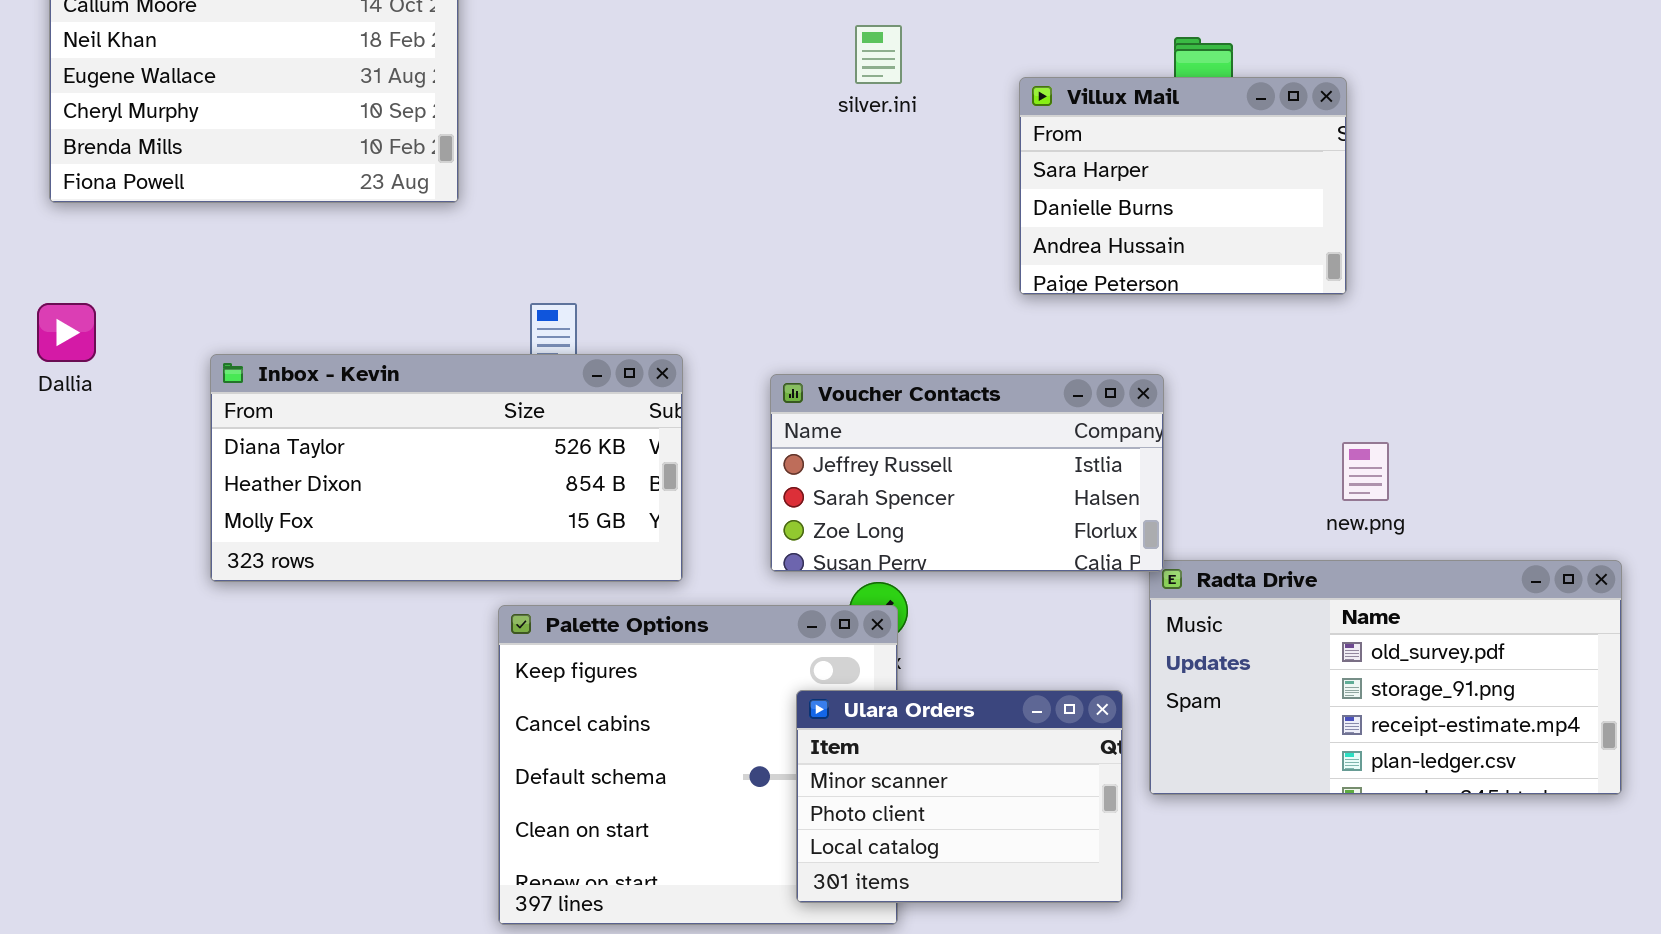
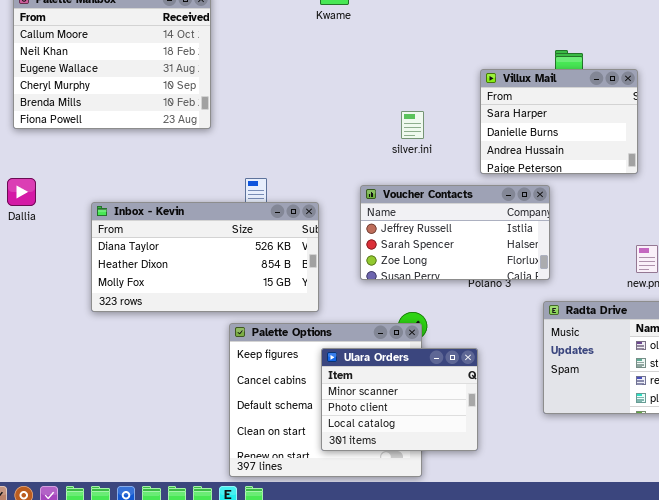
silver.ini: [855,25,902,84] -> [401,111,424,139], moved
Voucher Contacts: [770,374,1164,572] -> [360,185,550,280], moved
Ulara Orders: [796,690,1123,903] -> [321,348,478,451], moved

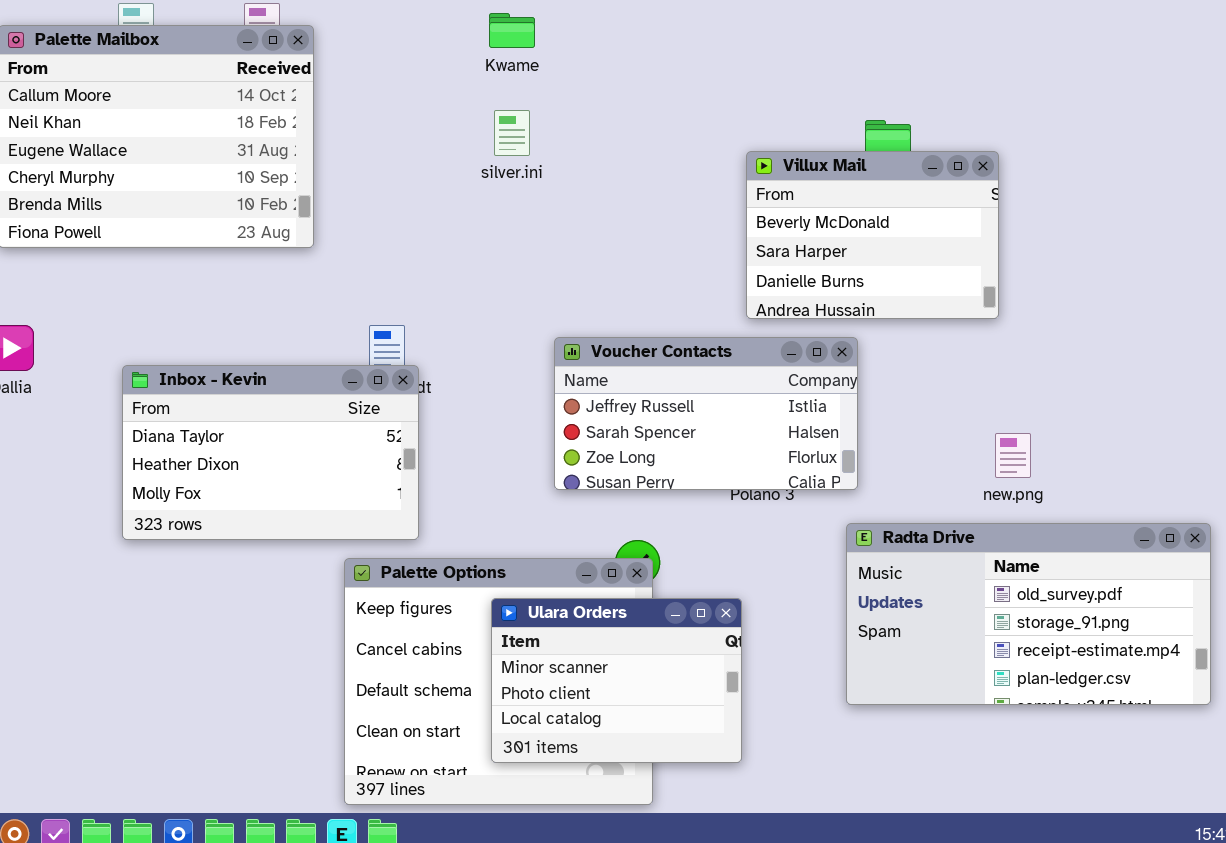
Villux Mail: [480,69,638,174] -> [746,151,999,319], scrolled up 1 row
silver.ini: [401,111,424,139] -> [494,110,530,156], moved
Inbox - Kevin: [91,202,319,312] -> [122,365,419,540], resized

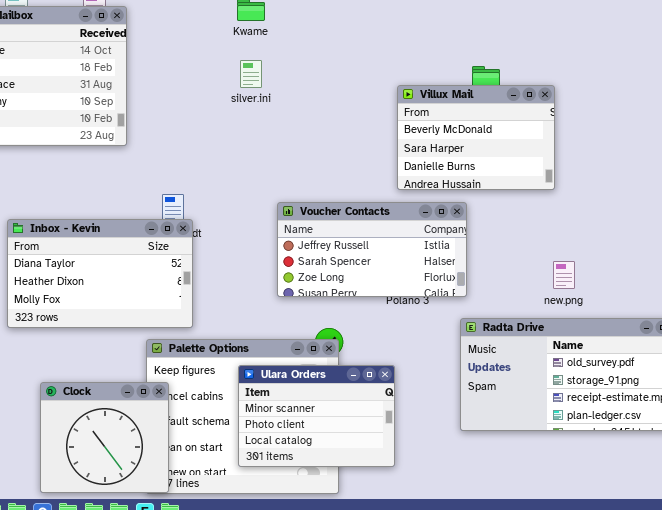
Clock: none -> [40,382,169,493], opened

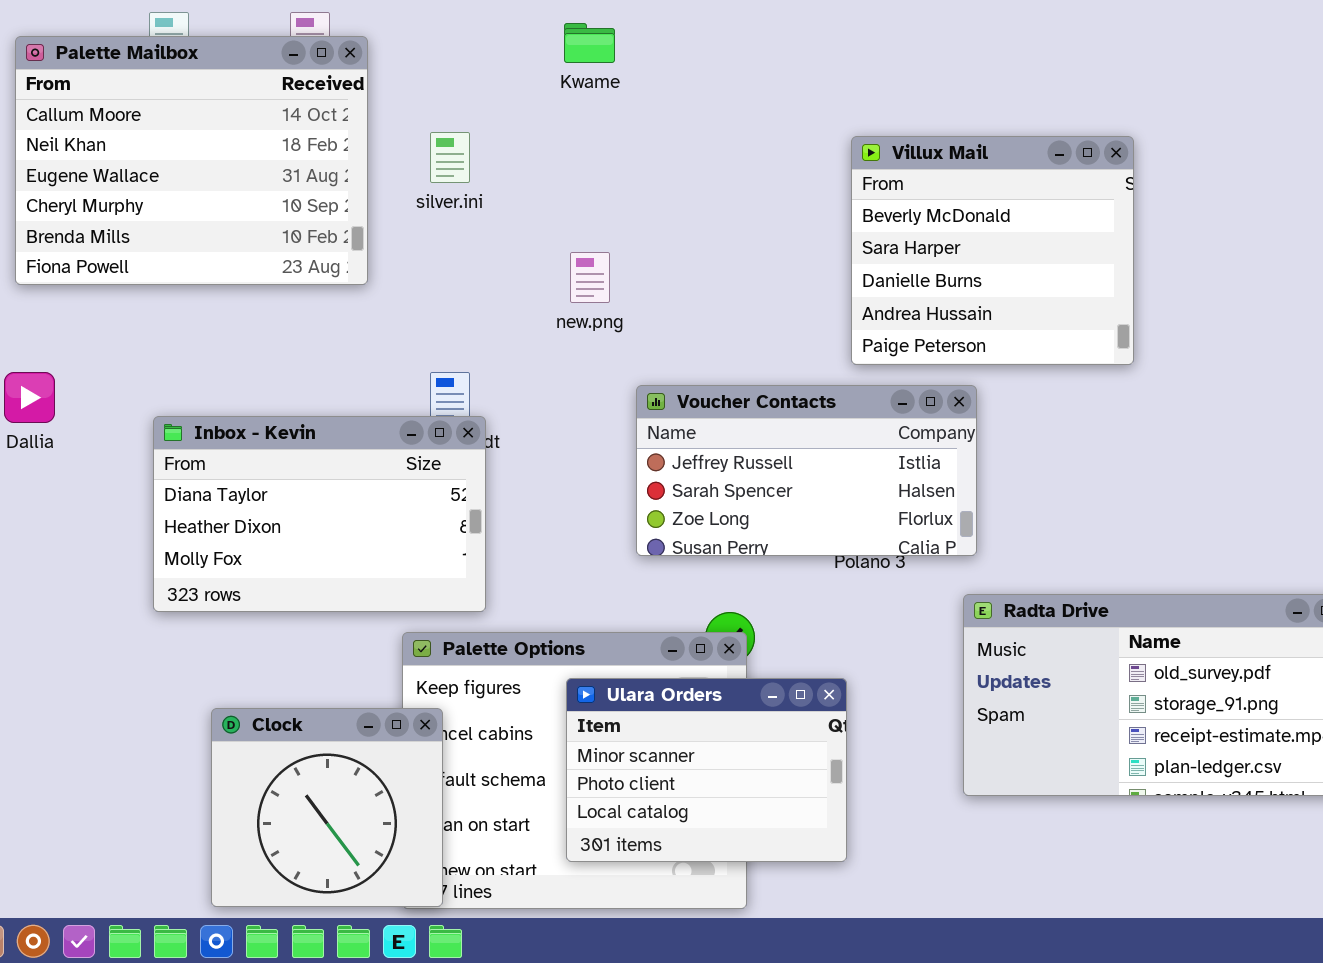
silver.ini: [240,60,262,88] -> [430,132,470,183], moved
Villux Mail: [397,85,555,190] -> [851,136,1134,365], resized
new.png: [553,261,575,289] -> [570,252,610,303], moved

